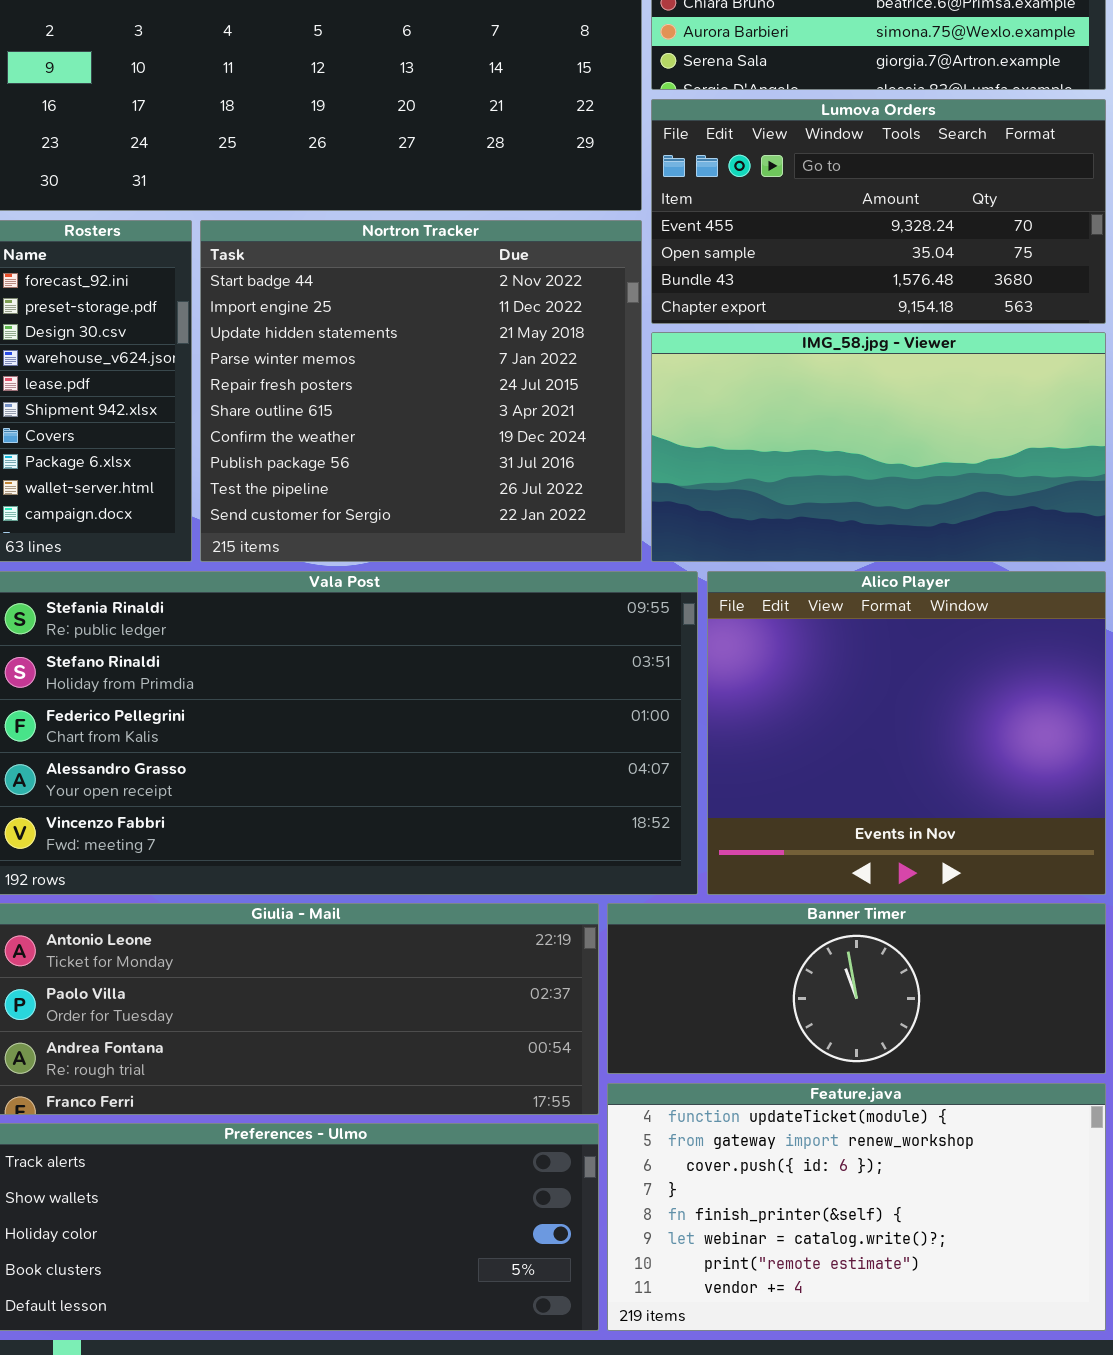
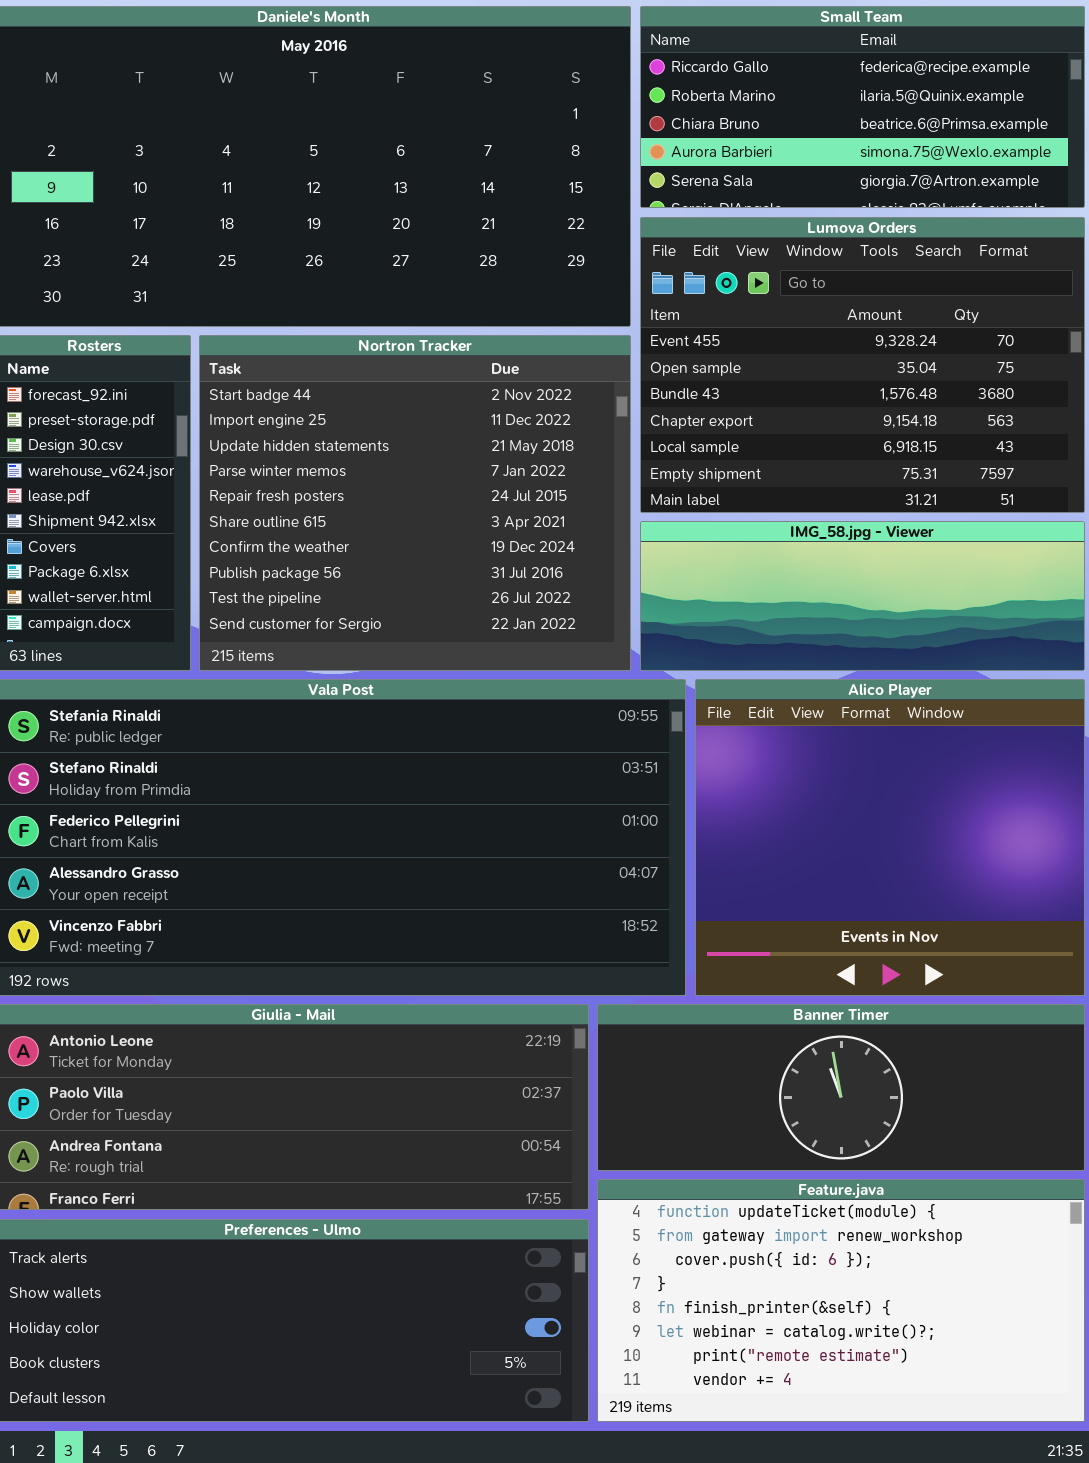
Lumova Orders: [651,99,1106,324] -> [640,217,1085,513], resized
IMG_58.jpg - Viewer: [651,332,1106,562] -> [640,521,1085,671], resized

